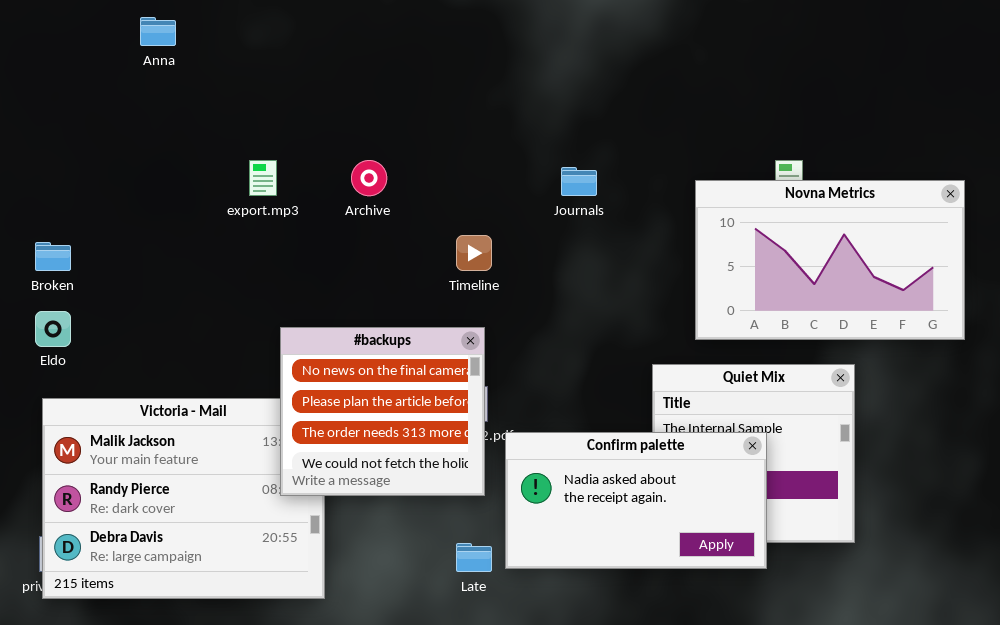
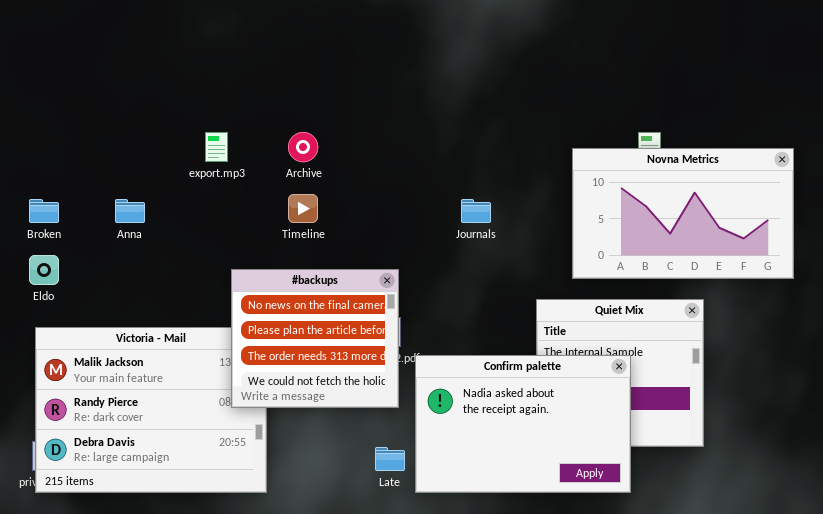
Anna: [140,17,176,46] -> [115,199,145,223], moved
Journals: [561,167,597,196] -> [461,199,491,223], moved
Timeline: [456,235,492,271] -> [288,194,318,223], moved
Confirm palette: [505,432,767,569] -> [415,355,631,493], resized

